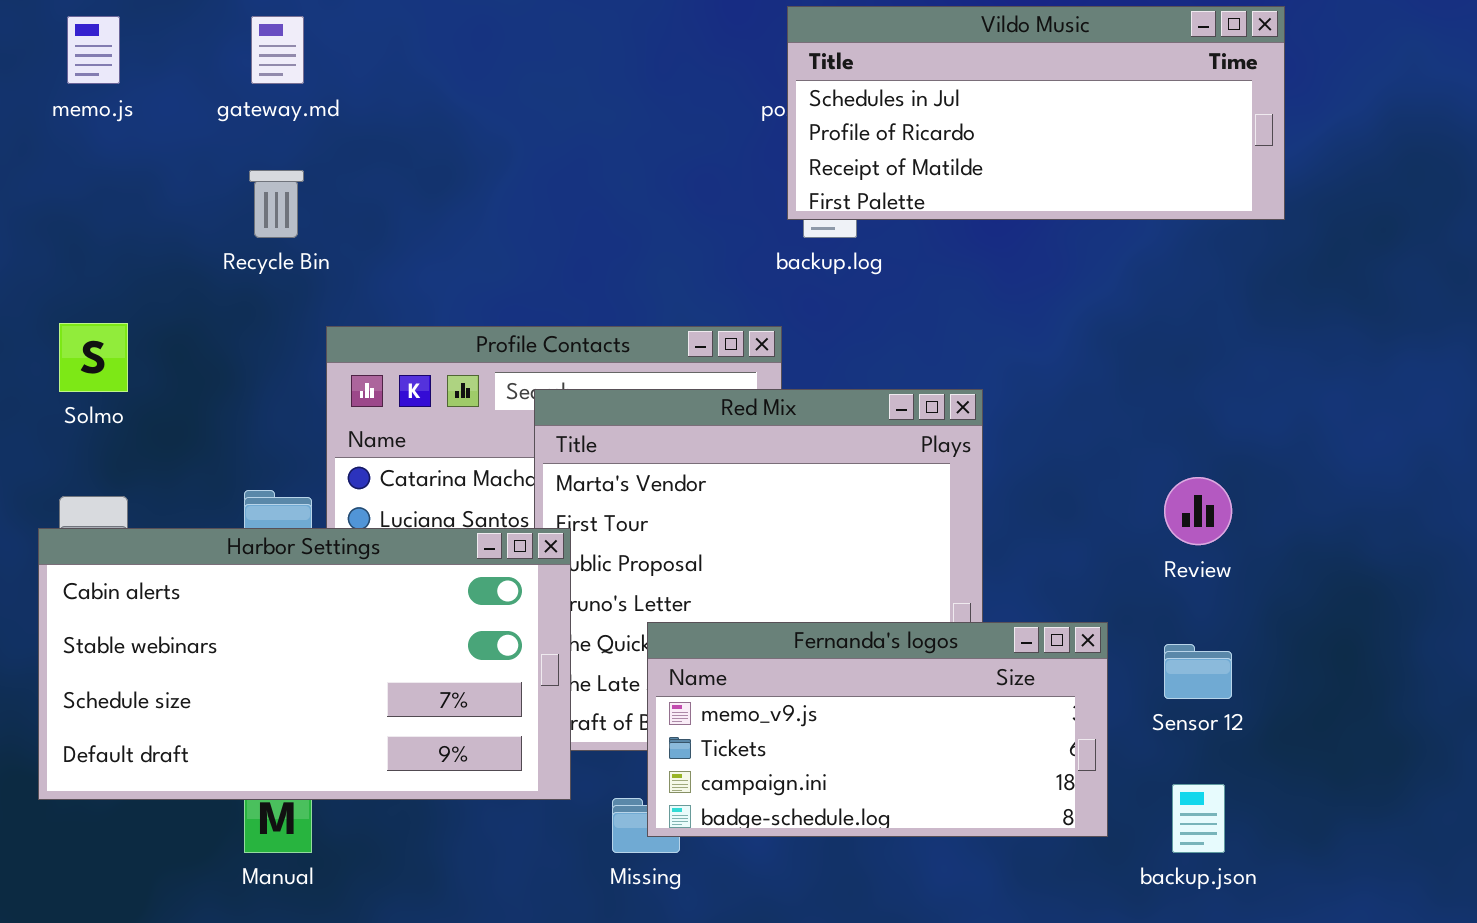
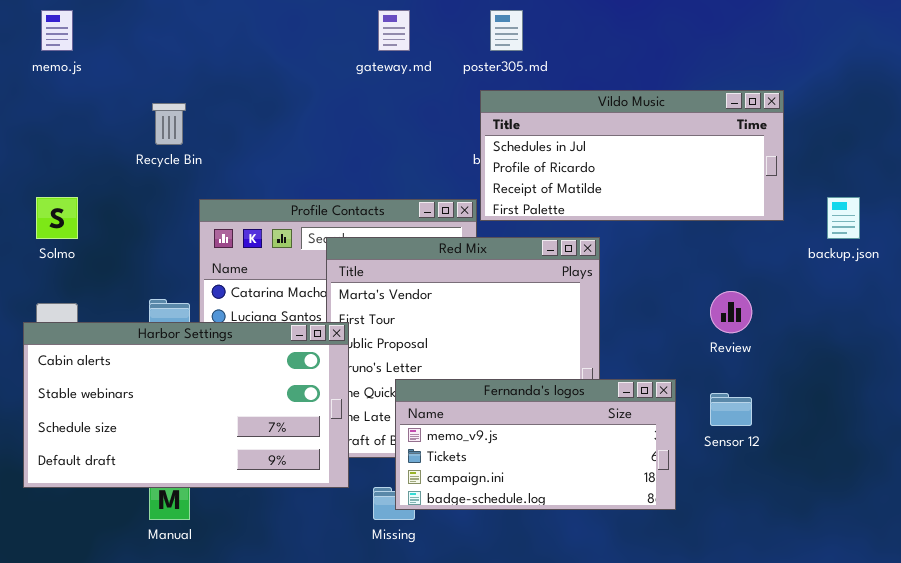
Vildo Music: [787,6,1285,220] -> [480,90,784,221], moved
gateway.md: [251,16,304,84] -> [378,10,410,51], moved
backup.json: [1172,784,1225,853] -> [827,197,860,239], moved

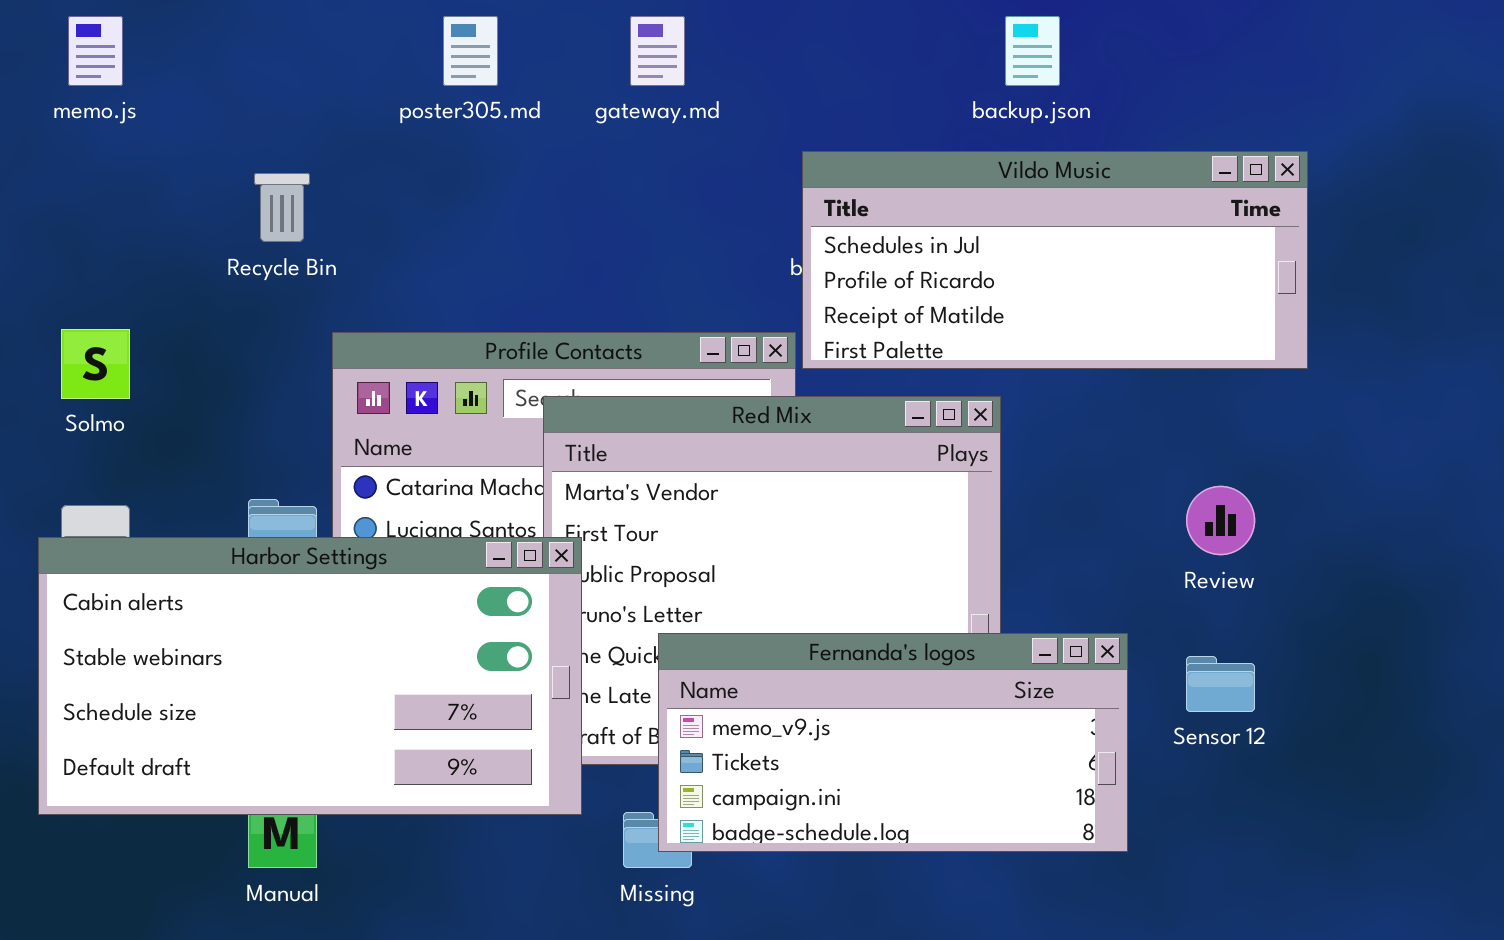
poster305.md: [490,10,523,51] -> [443,16,498,86], moved
backup.json: [827,197,860,239] -> [1005,16,1060,86], moved

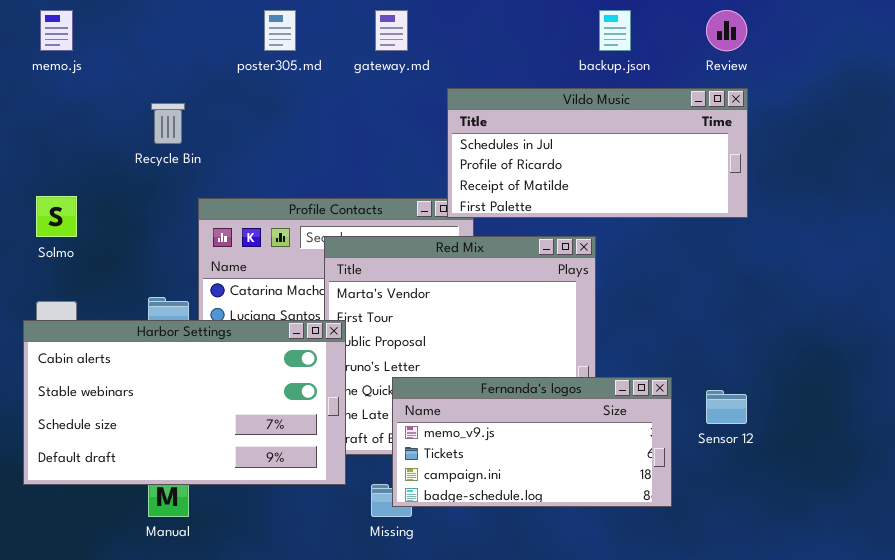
Vildo Music: [802,151,1308,369] -> [447,88,748,218], moved
Review: [1186,486,1255,555] -> [706,10,747,51], moved

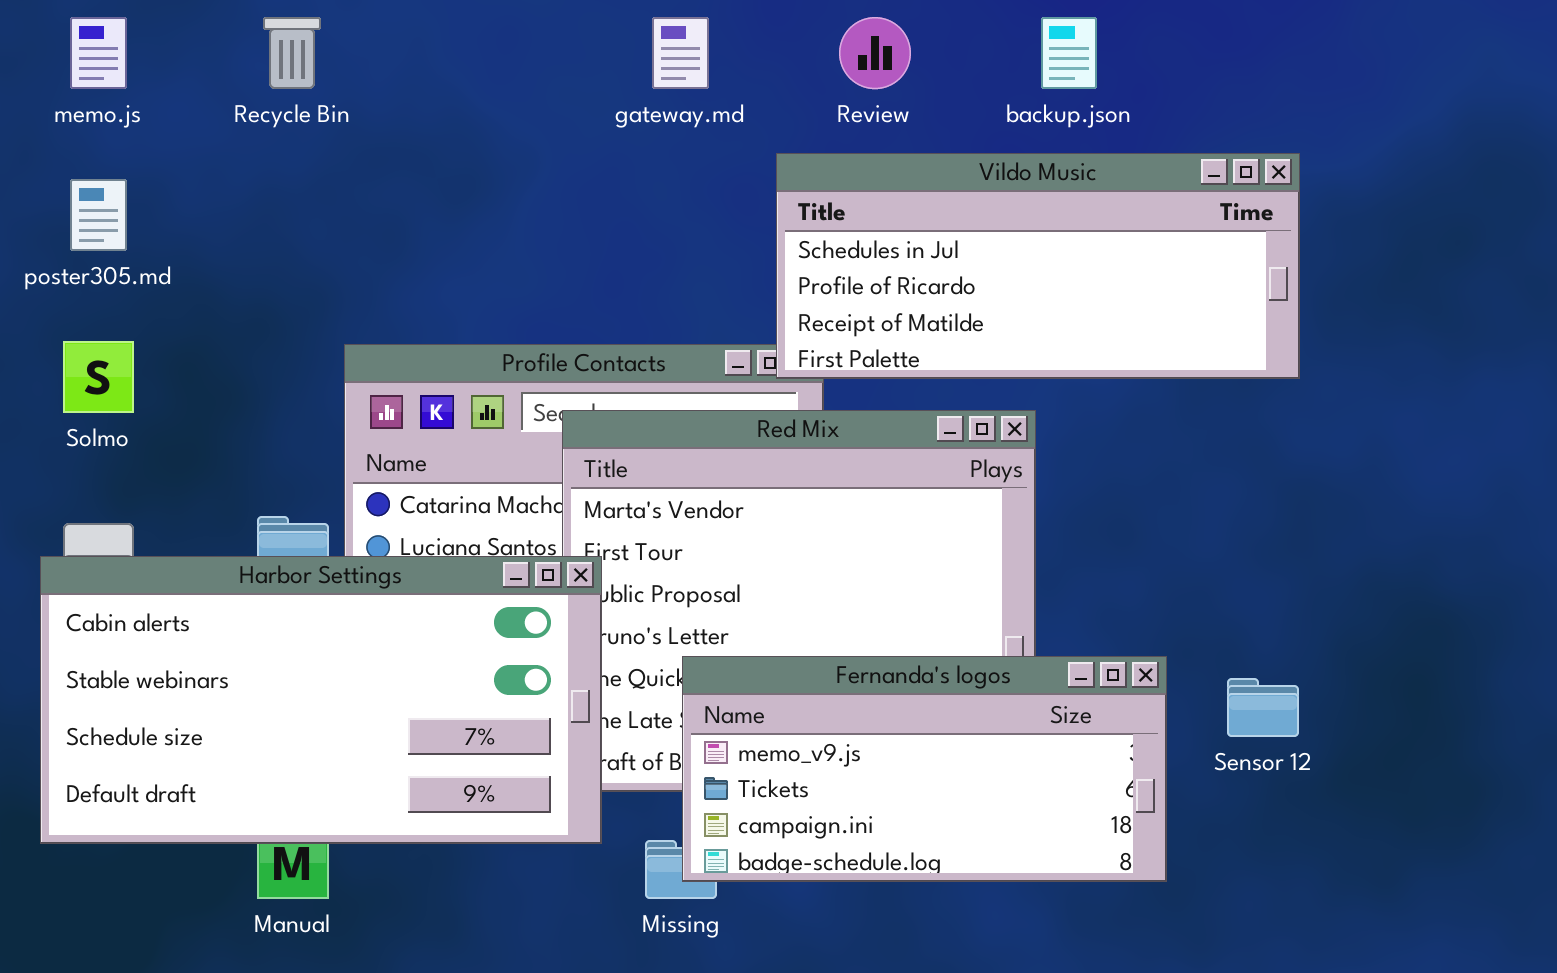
poster305.md: [264,10,296,51] -> [70,179,127,251], moved
Review: [706,10,747,51] -> [839,17,911,89], moved
Recycle Bin: [151,103,185,144] -> [263,17,321,89], moved

